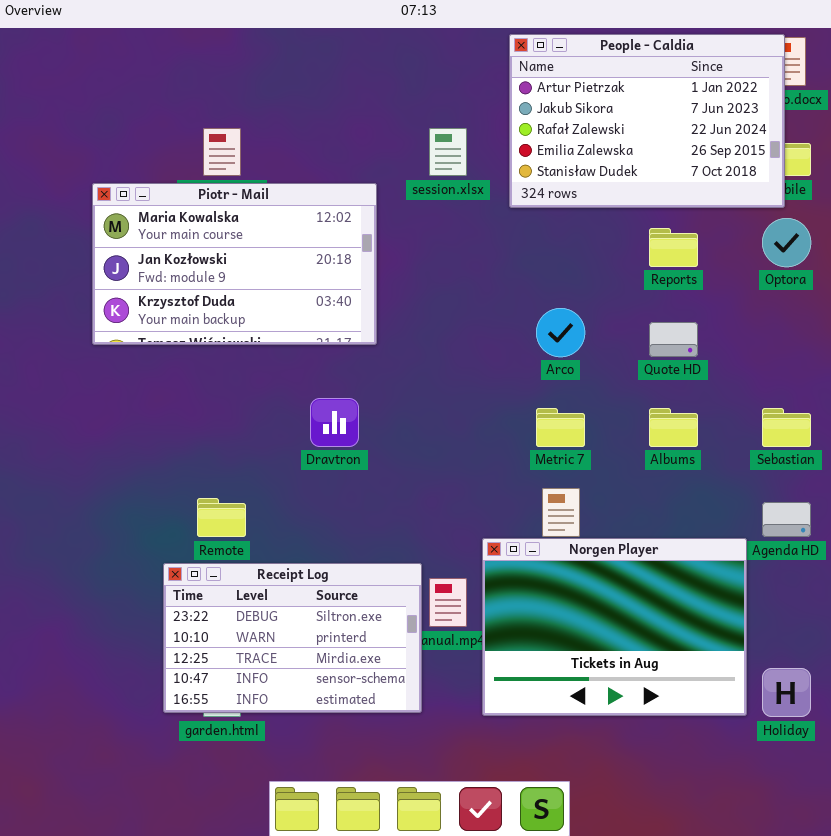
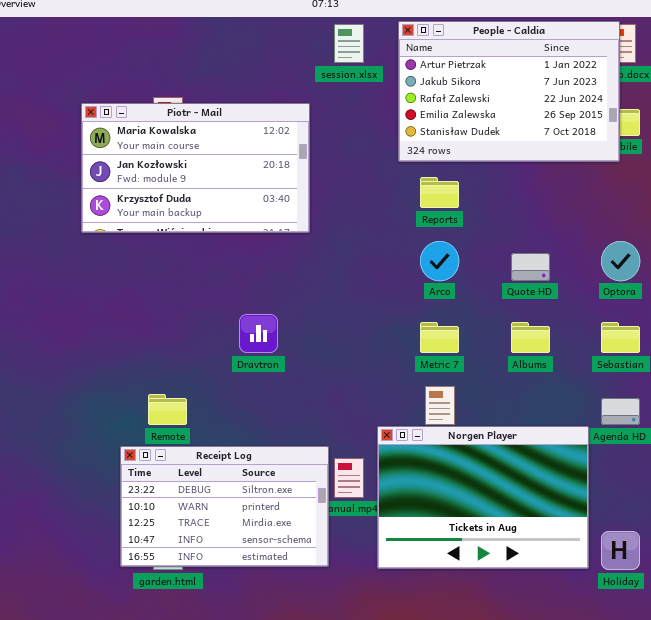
session.xlsx: [429,128,467,176] -> [334,24,364,63], moved
Piotr - Mail: [92,183,377,345] -> [81,103,310,233], moved
Optora: [762,218,811,267] -> [601,241,640,281], moved
Reports: [649,228,698,267] -> [420,177,459,208], moved

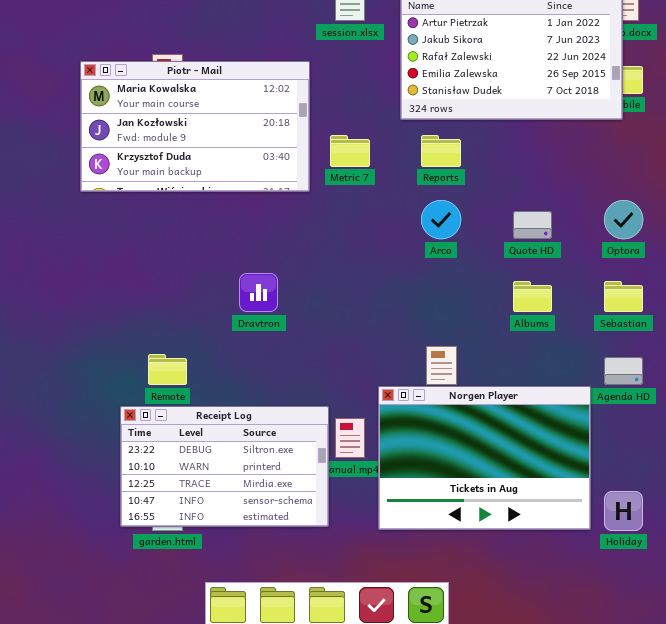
Metric 7: [420,322,459,353] -> [330,135,370,167], moved

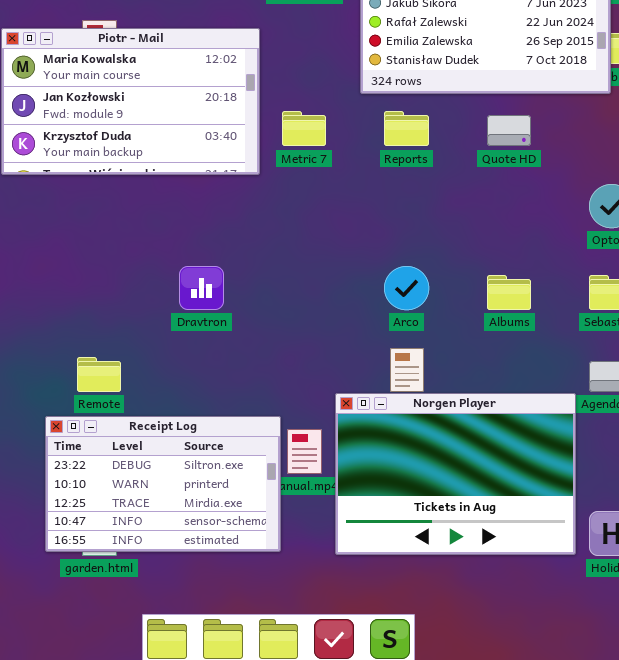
Arco: [421,200,461,239] -> [384,266,429,310], moved
Quote HD: [513,211,552,239] -> [487,115,531,146], moved

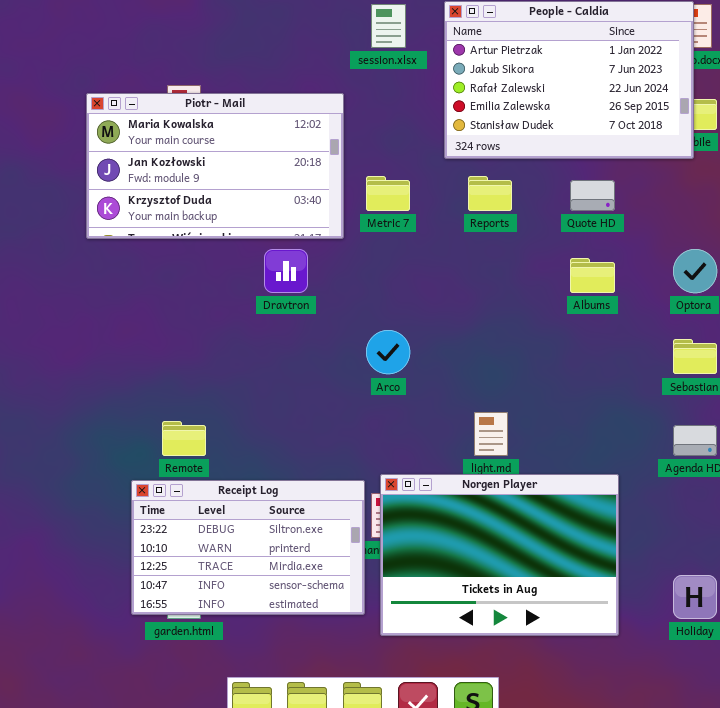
Dravtron: [179,266,224,310] -> [264,249,308,293], moved
Arco: [384,266,429,310] -> [366,330,410,374], moved
Albums: [487,275,531,310] -> [570,258,615,293], moved
Norgen Player: [335,393,576,555] -> [380,474,619,636], moved

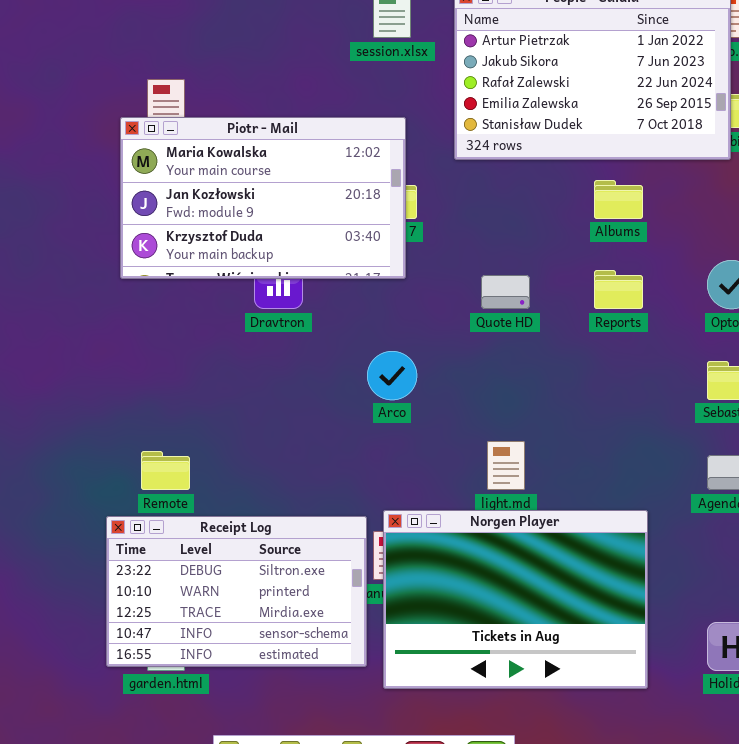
Piotr - Mail: [86,93,344,239] -> [120,117,406,279], moved
Reports: [468,176,512,211] -> [594,270,643,309], moved
Quote HD: [570,180,615,211] -> [481,275,530,309], moved
Albums: [570,258,615,293] -> [594,180,643,219], moved

